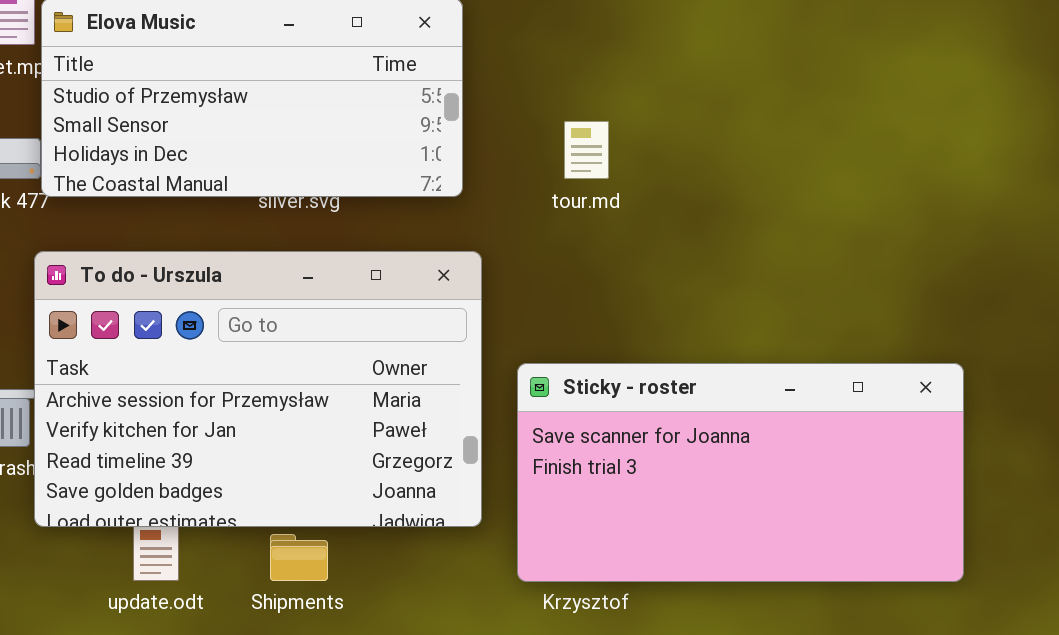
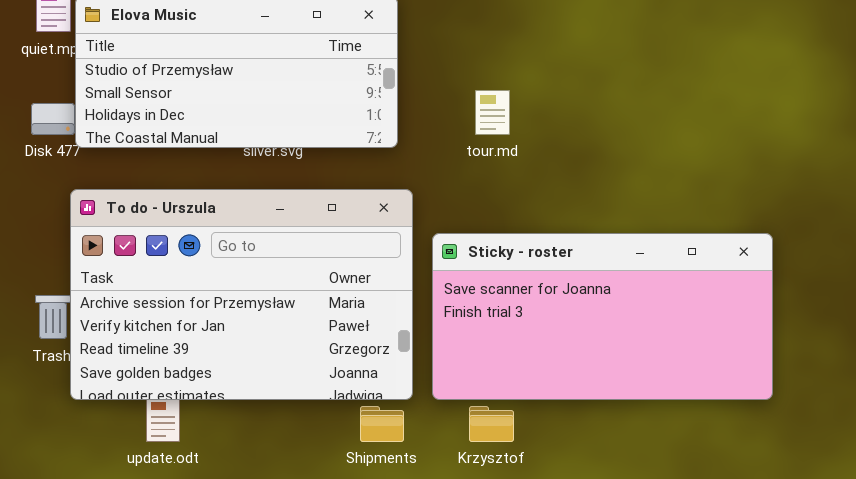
Sticky - roster: [517,363,964,582] -> [432,233,773,400], moved
Shipments: [270,534,328,581] -> [360,406,404,442], moved

